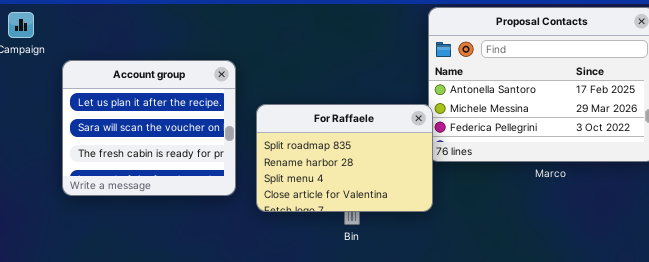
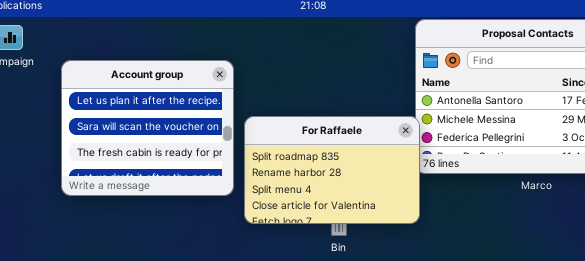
Account group: [62,60,236,196] -> [61,60,234,196], moved

